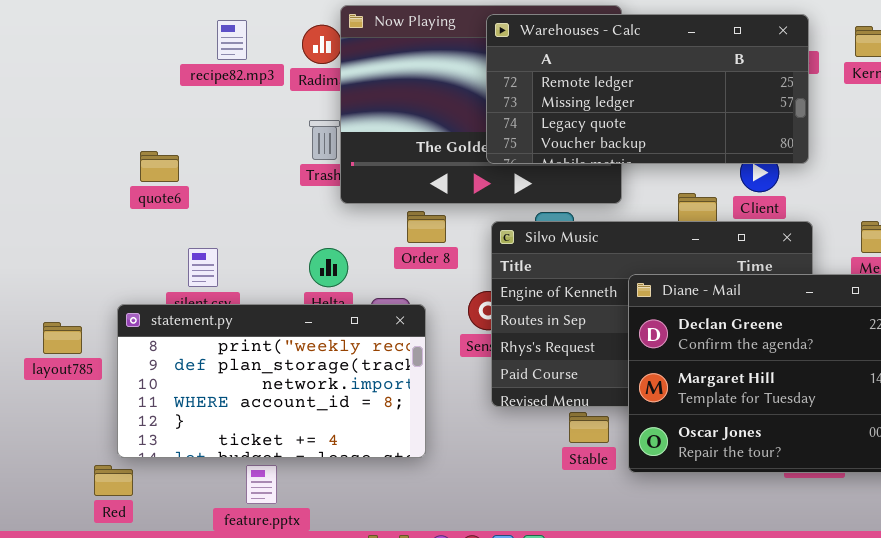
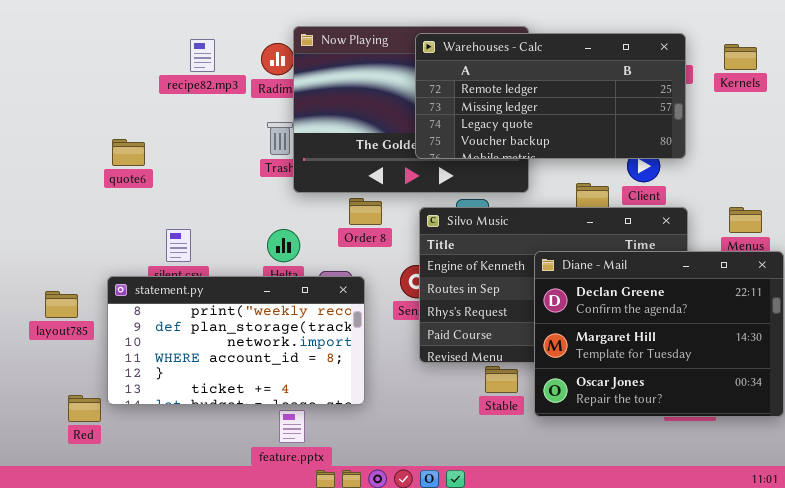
quote6: [140,151,179,182] -> [112,139,145,166], moved
Red: [94,465,133,496] -> [68,395,101,422], moved
feature.pptx: [246,465,277,504] -> [279,410,305,443], moved

